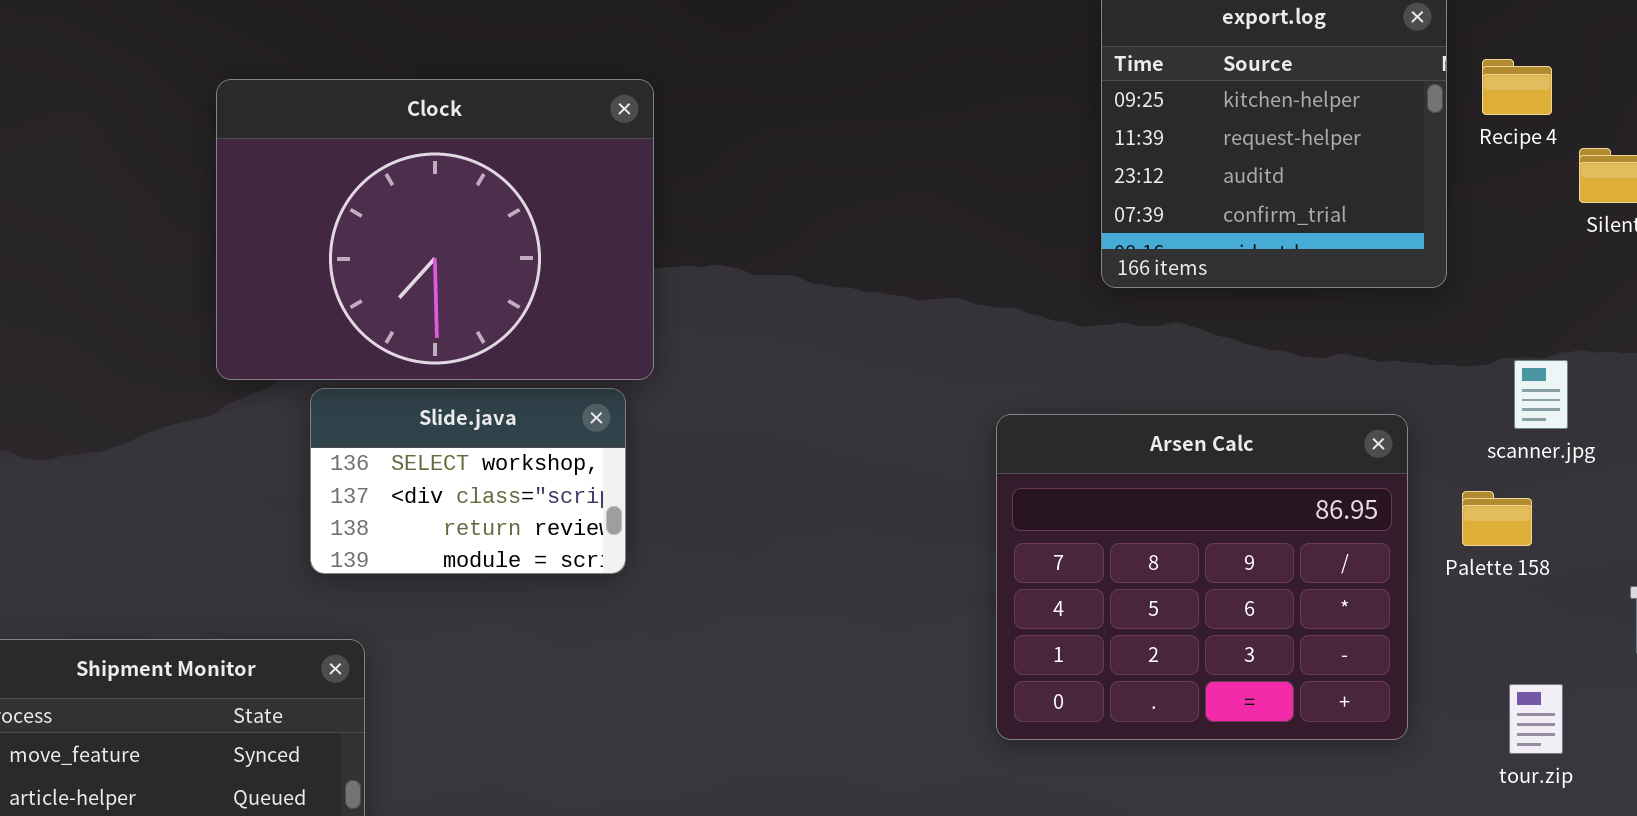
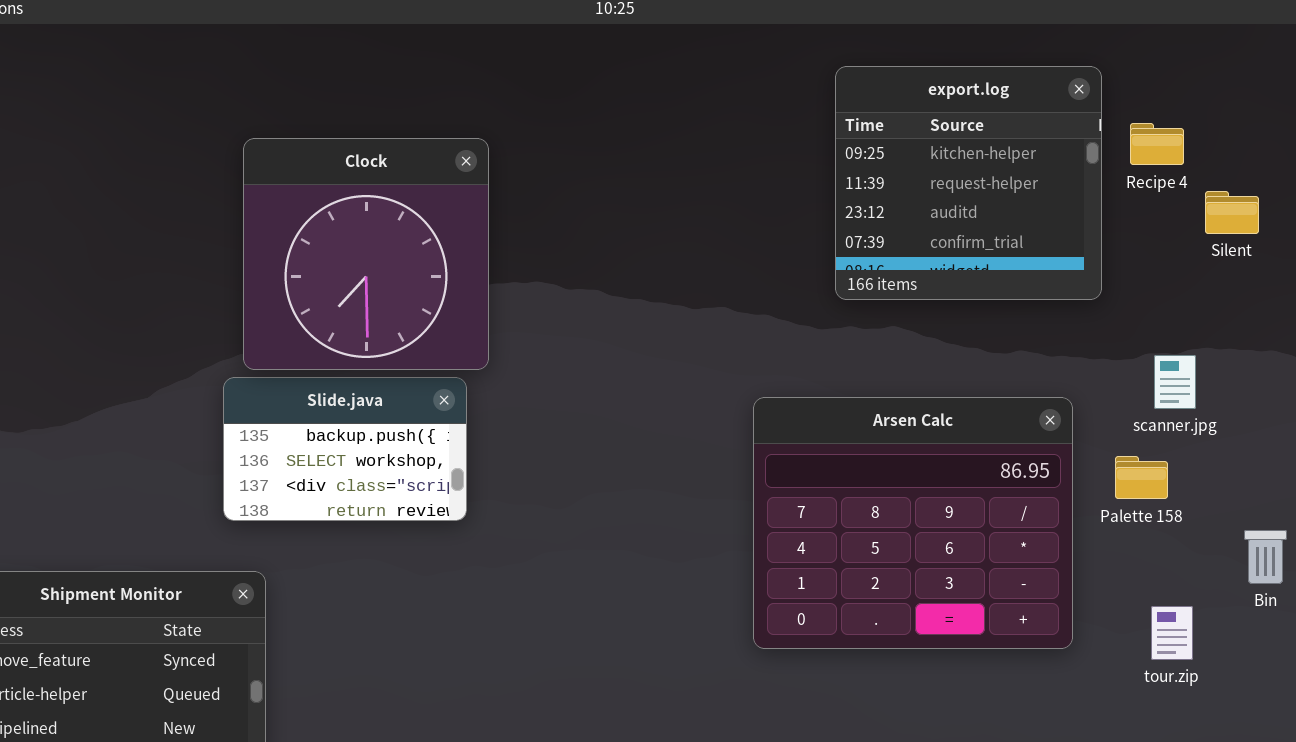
Clock: [216,79,654,380] -> [243,138,489,370], resized
Slide.java: [310,388,626,574] -> [223,377,467,521], scrolled up 1 row

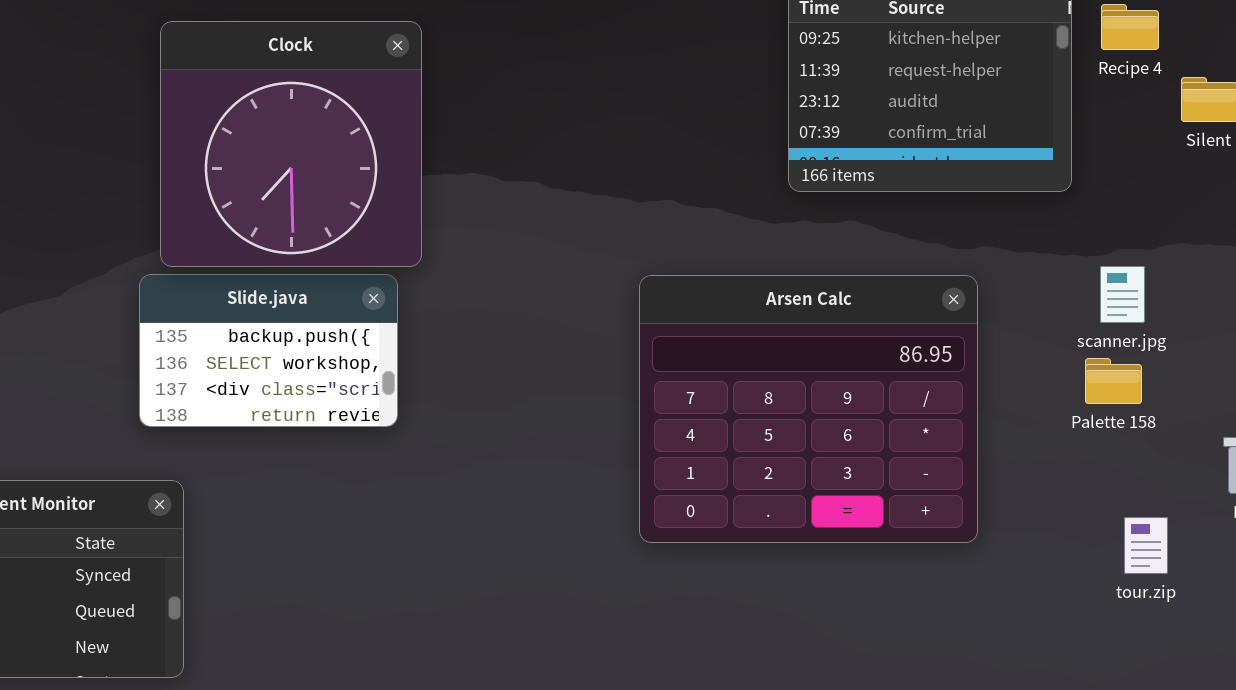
scanner.jpg: [1154,355,1196,409] -> [1100,266,1145,323], moved
Arsen Calc: [753,397,1073,649] -> [639,275,978,543], moved

